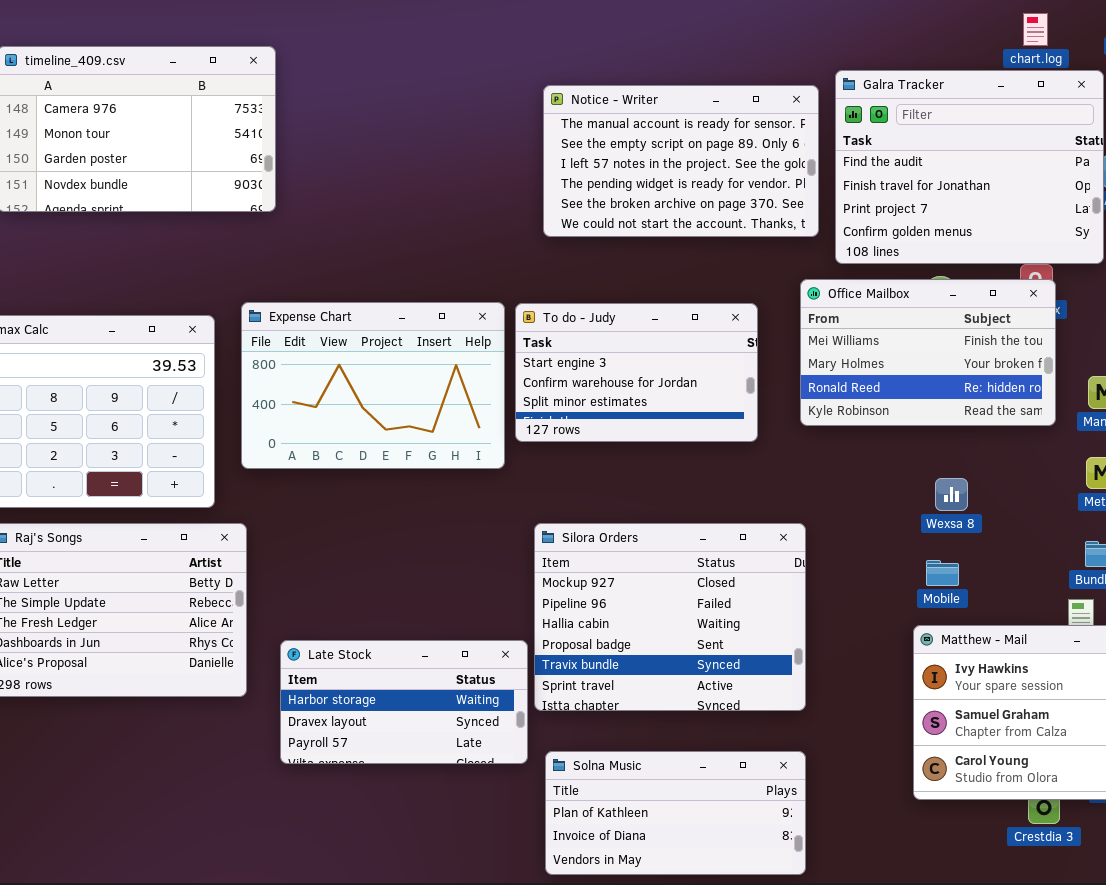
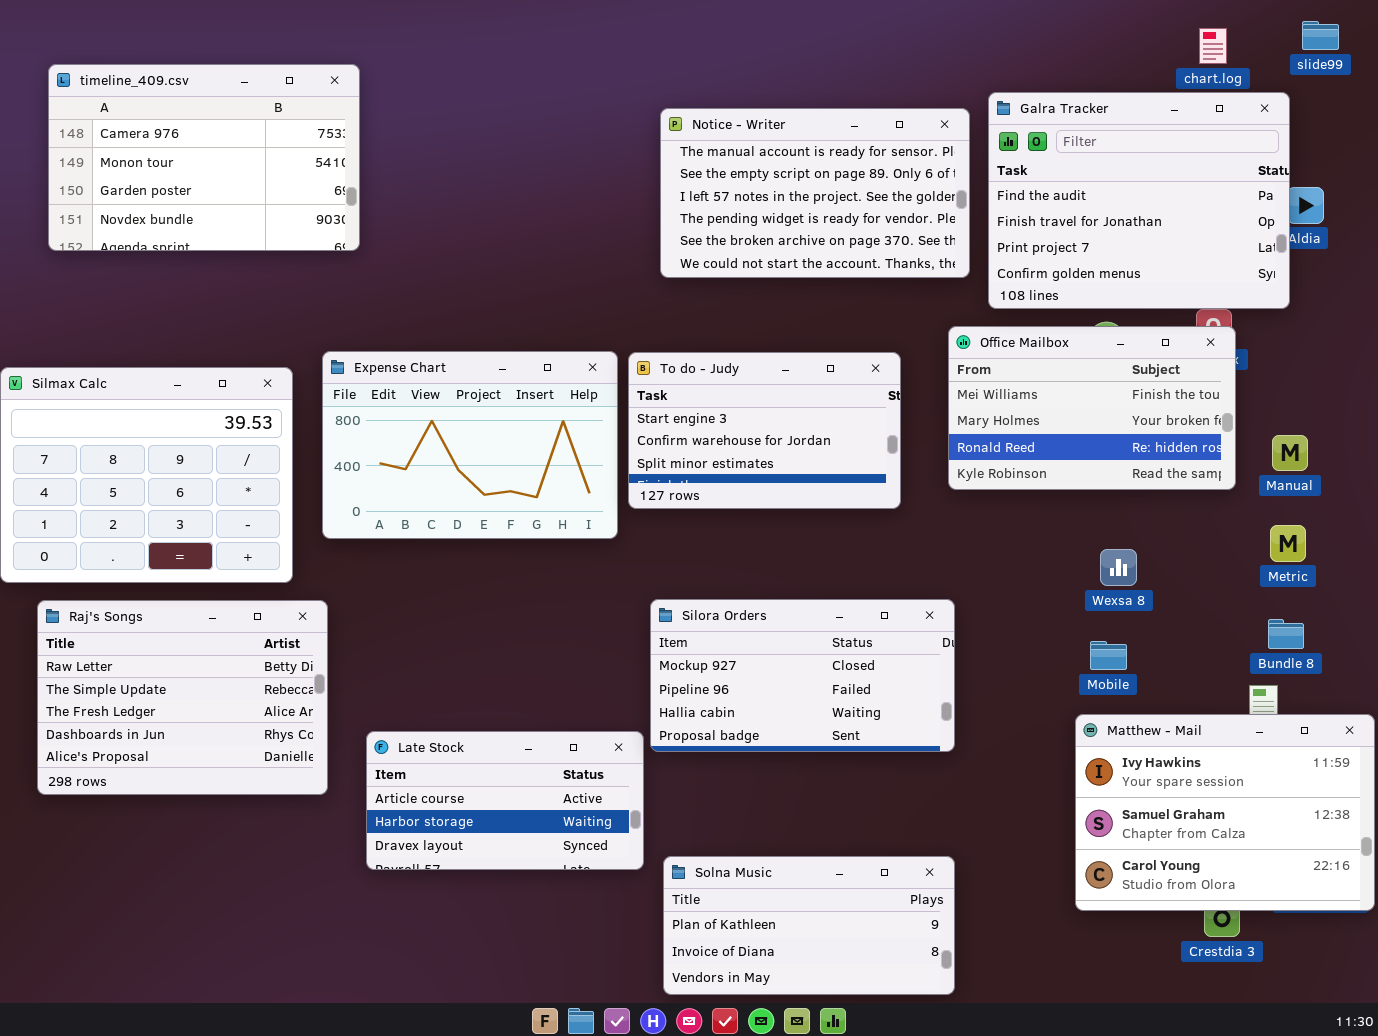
Silora Orders: [534,523,806,711] -> [650,599,955,752], resized
Late Stock: [280,640,528,764] -> [366,731,644,870], scrolled up 1 row

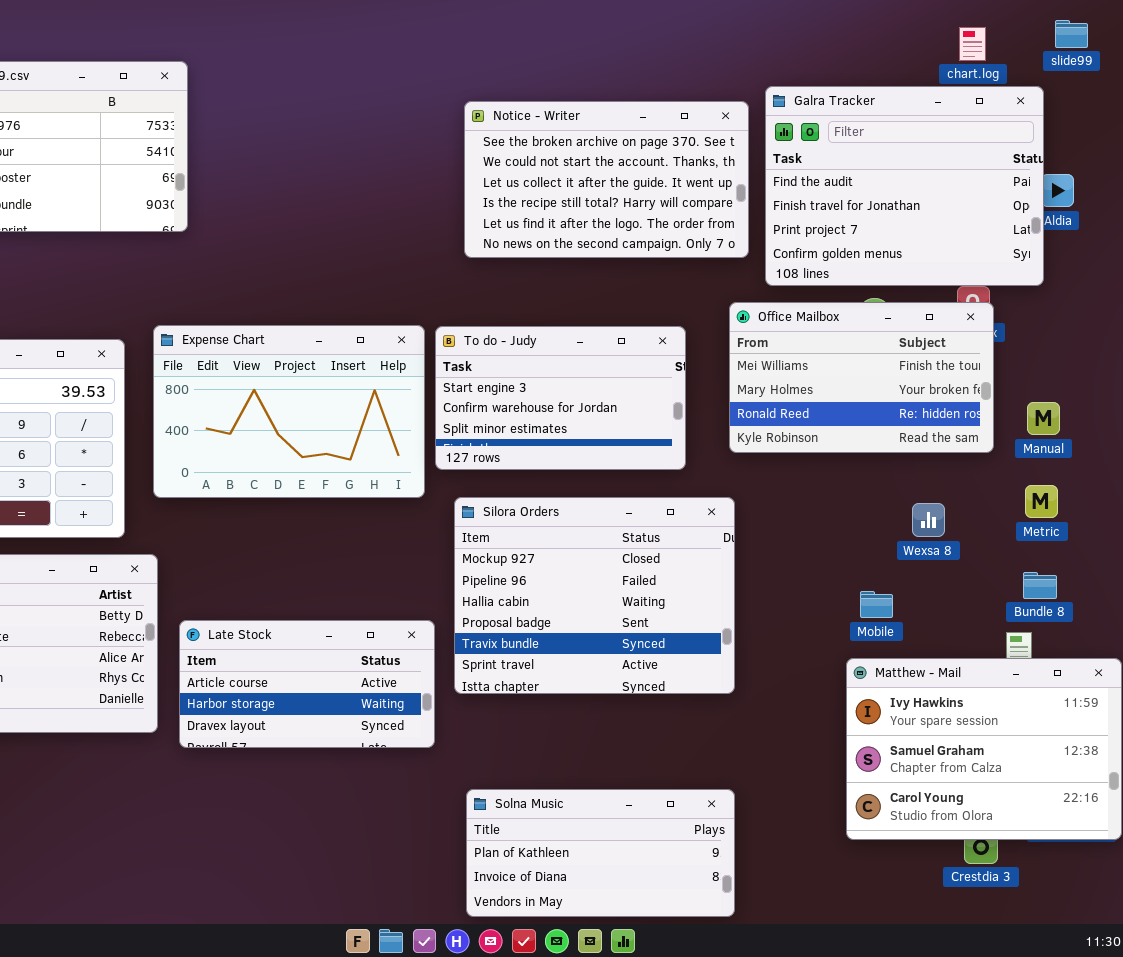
Notice - Writer: [660,108,970,278] -> [464,101,749,258], scrolled down 4 rows
Wexsa 8: [1100,549,1137,586] -> [912,503,945,537], moved
Silora Orders: [650,599,955,752] -> [454,497,735,694], resized
Late Stock: [366,731,644,870] -> [179,620,435,748], moved

